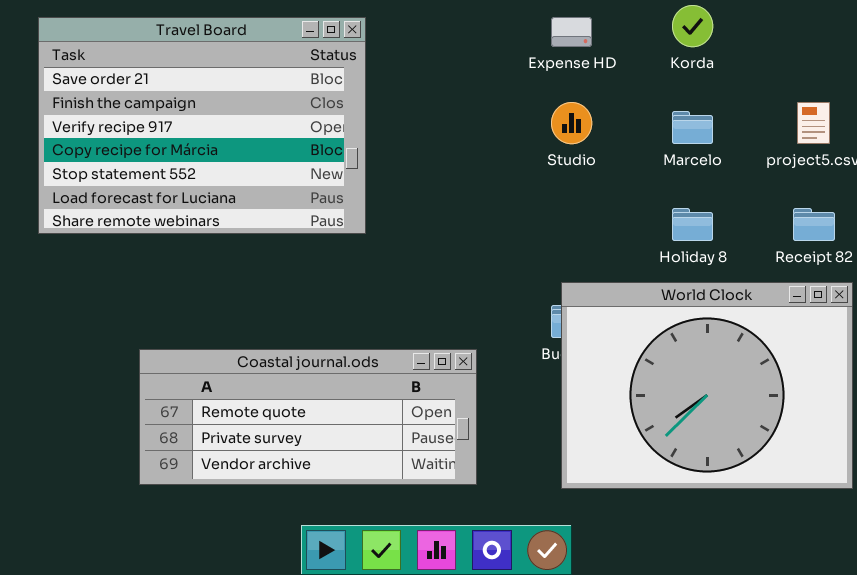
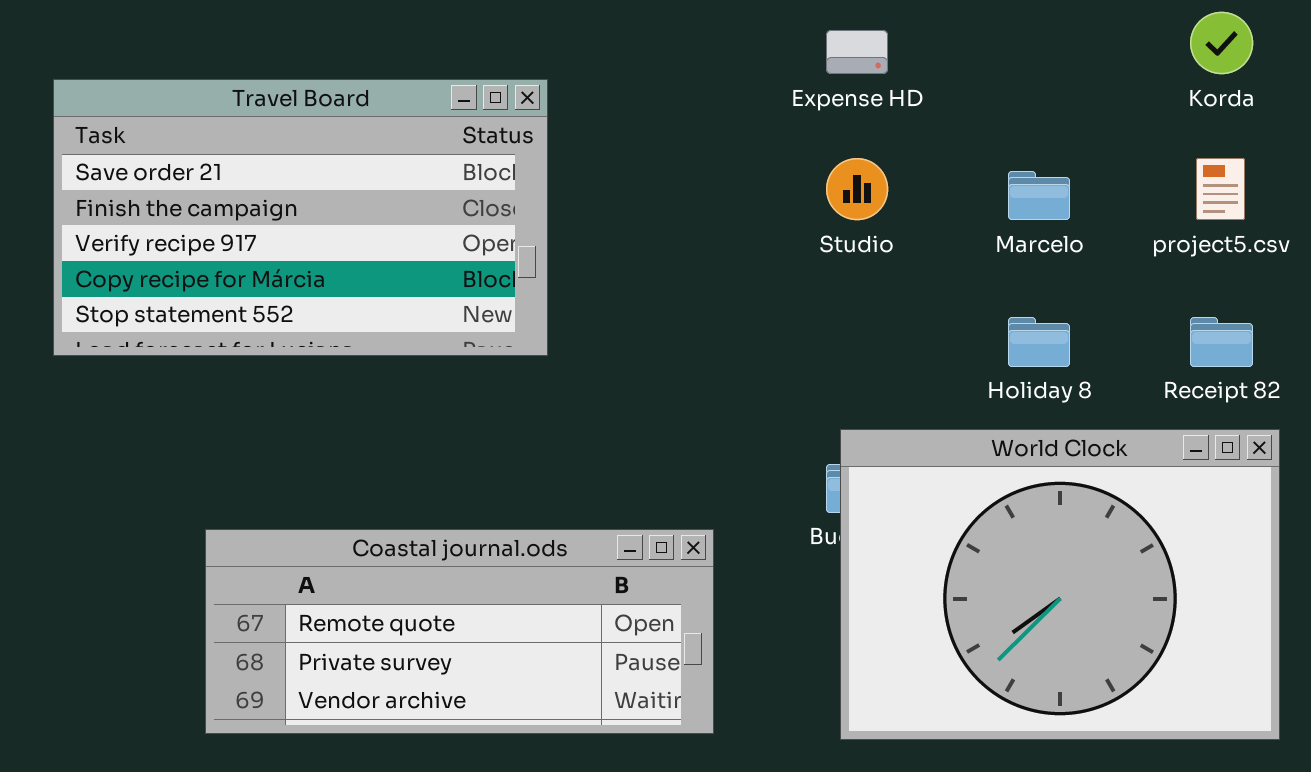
Korda: [672,5,713,47] -> [1190,12,1253,74], moved
Travel Board: [38,17,366,234] -> [53,79,548,356], resized

